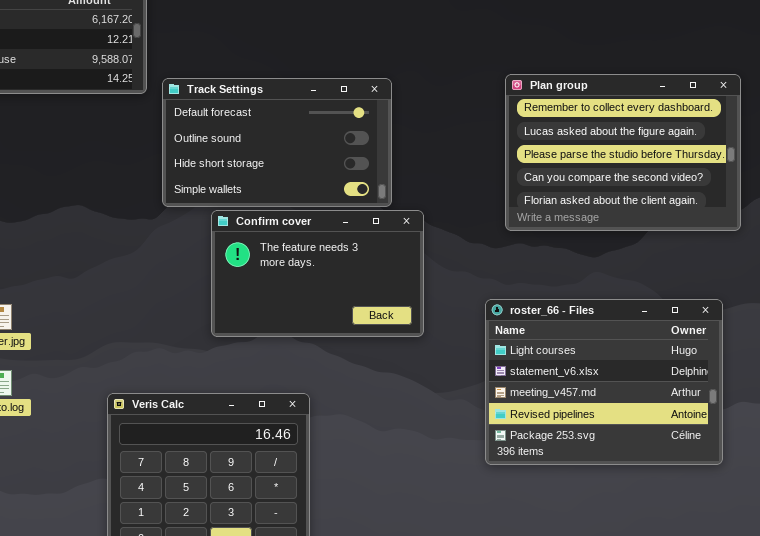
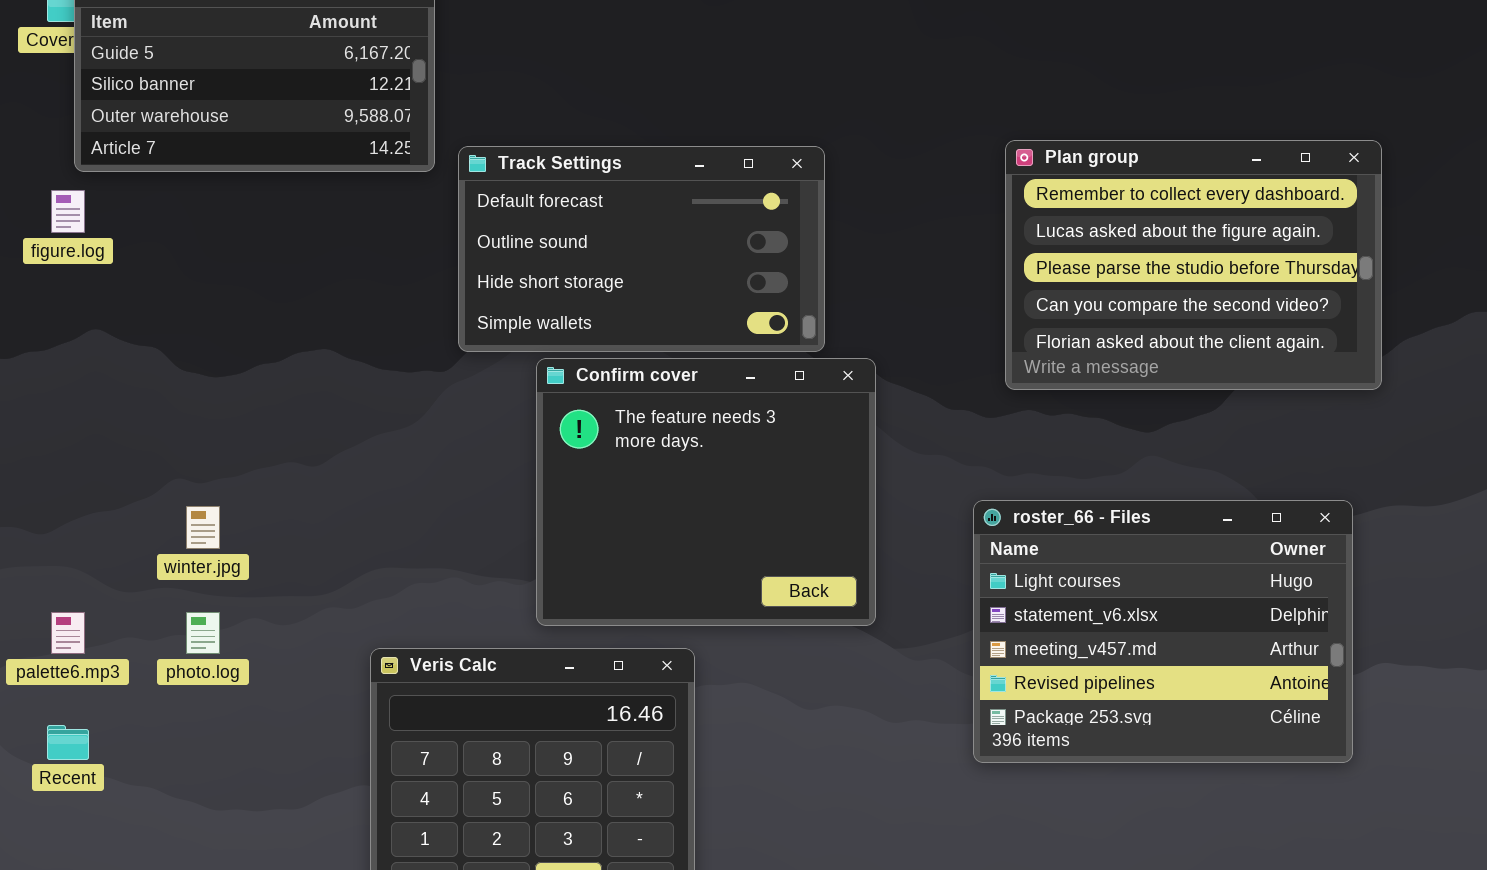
Confirm cover: [211,210,424,337] -> [536,358,876,626], resized

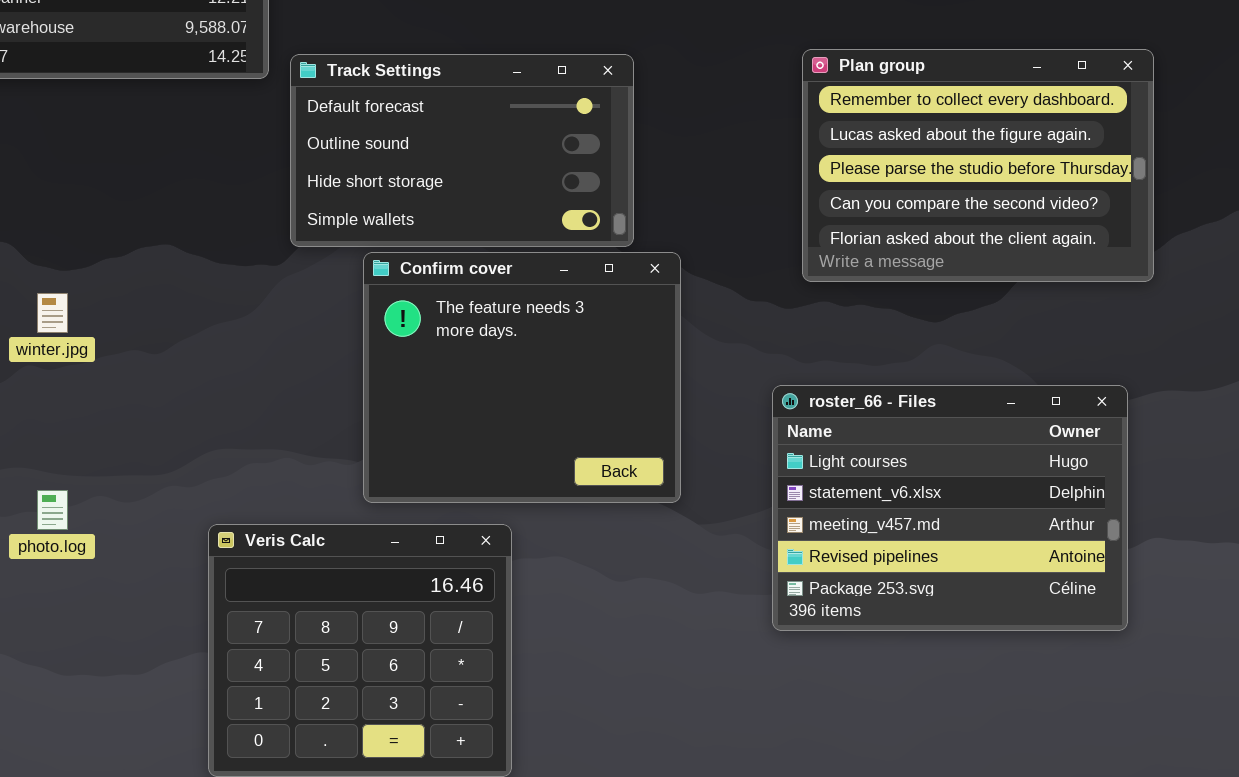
winter.jpg: [186,506,220,549] -> [37,293,68,333], moved

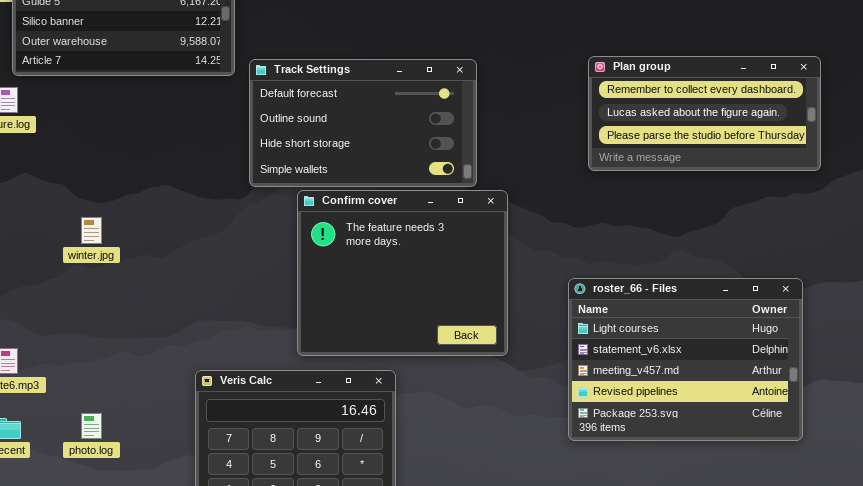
Plan group: [802,49,1154,282] -> [588,56,821,171], resized
photo.log: [37,490,68,530] -> [81,413,102,439], moved

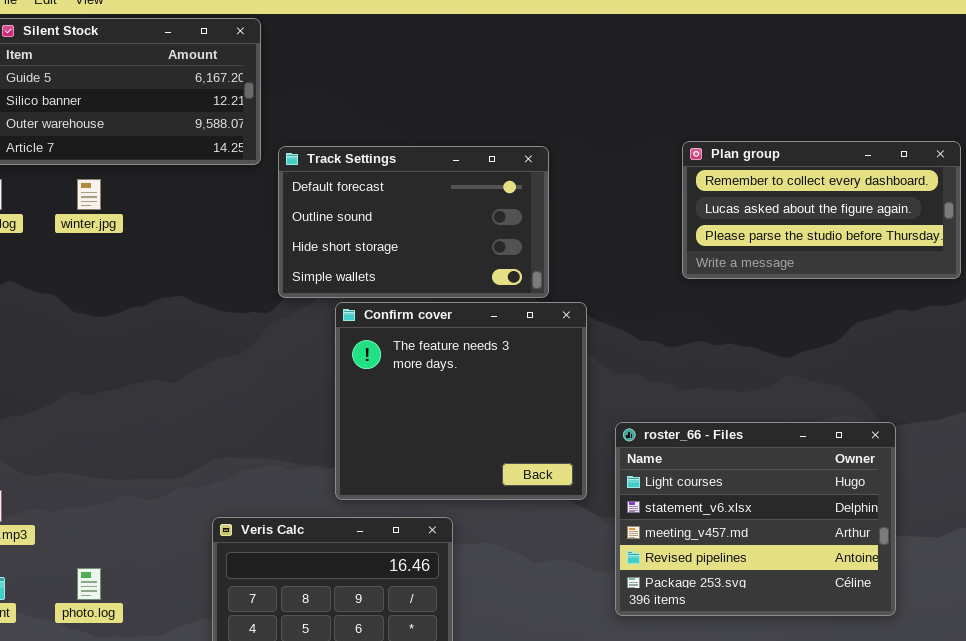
winter.jpg: [81,217,102,244] -> [77,179,101,210], moved
roster_66 - Files: [568,278,803,441] -> [615,422,896,616], moved

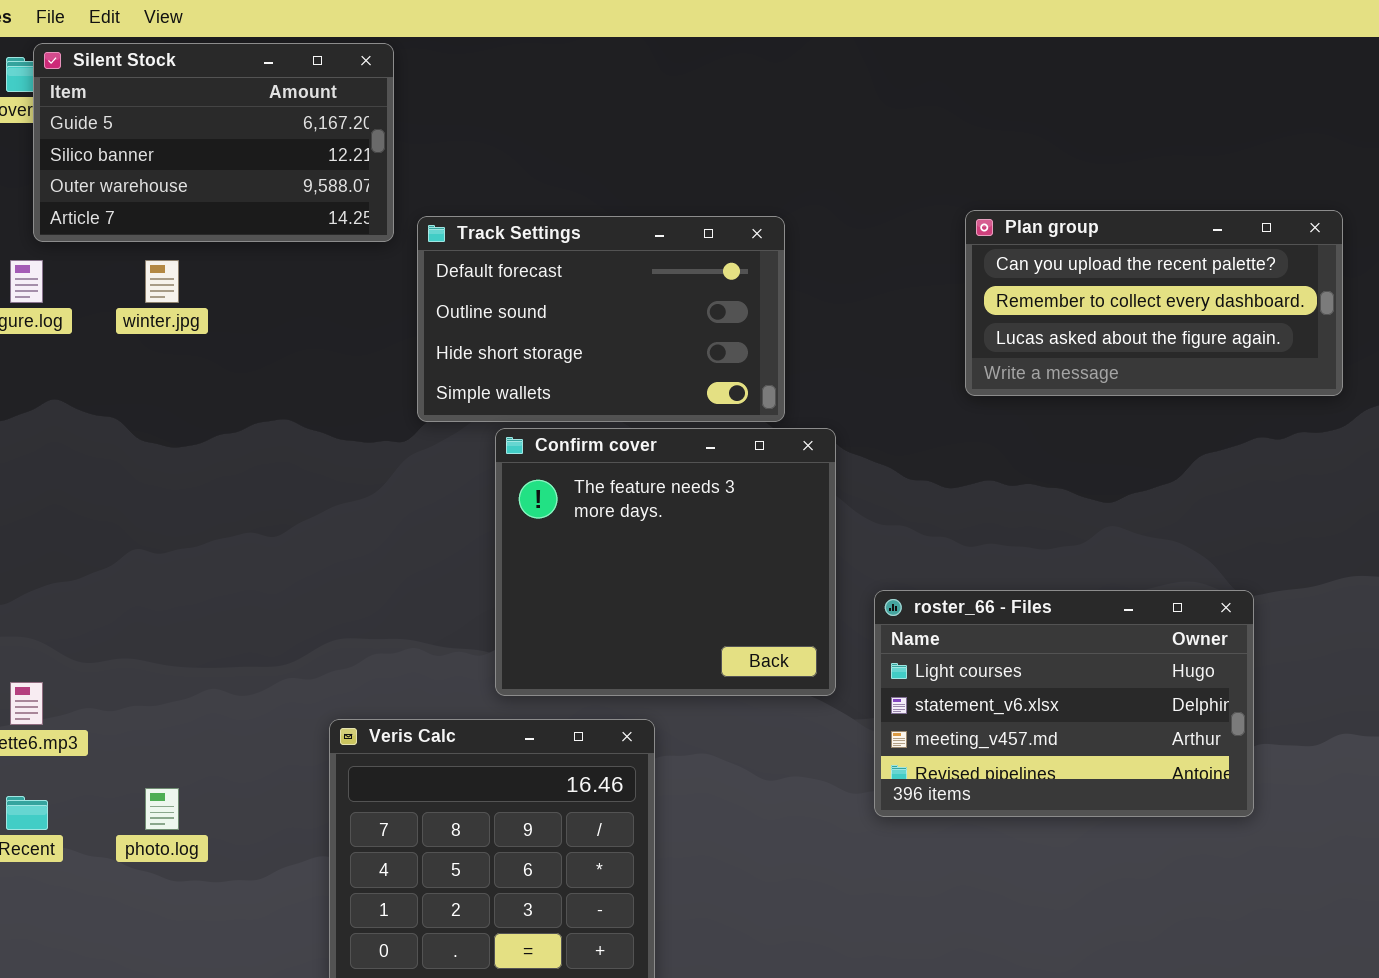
Plan group: [682,141,961,279] -> [965,210,1343,396], scrolled up 1 row
roster_66 - Files: [615,422,896,616] -> [874,590,1254,817], resized

